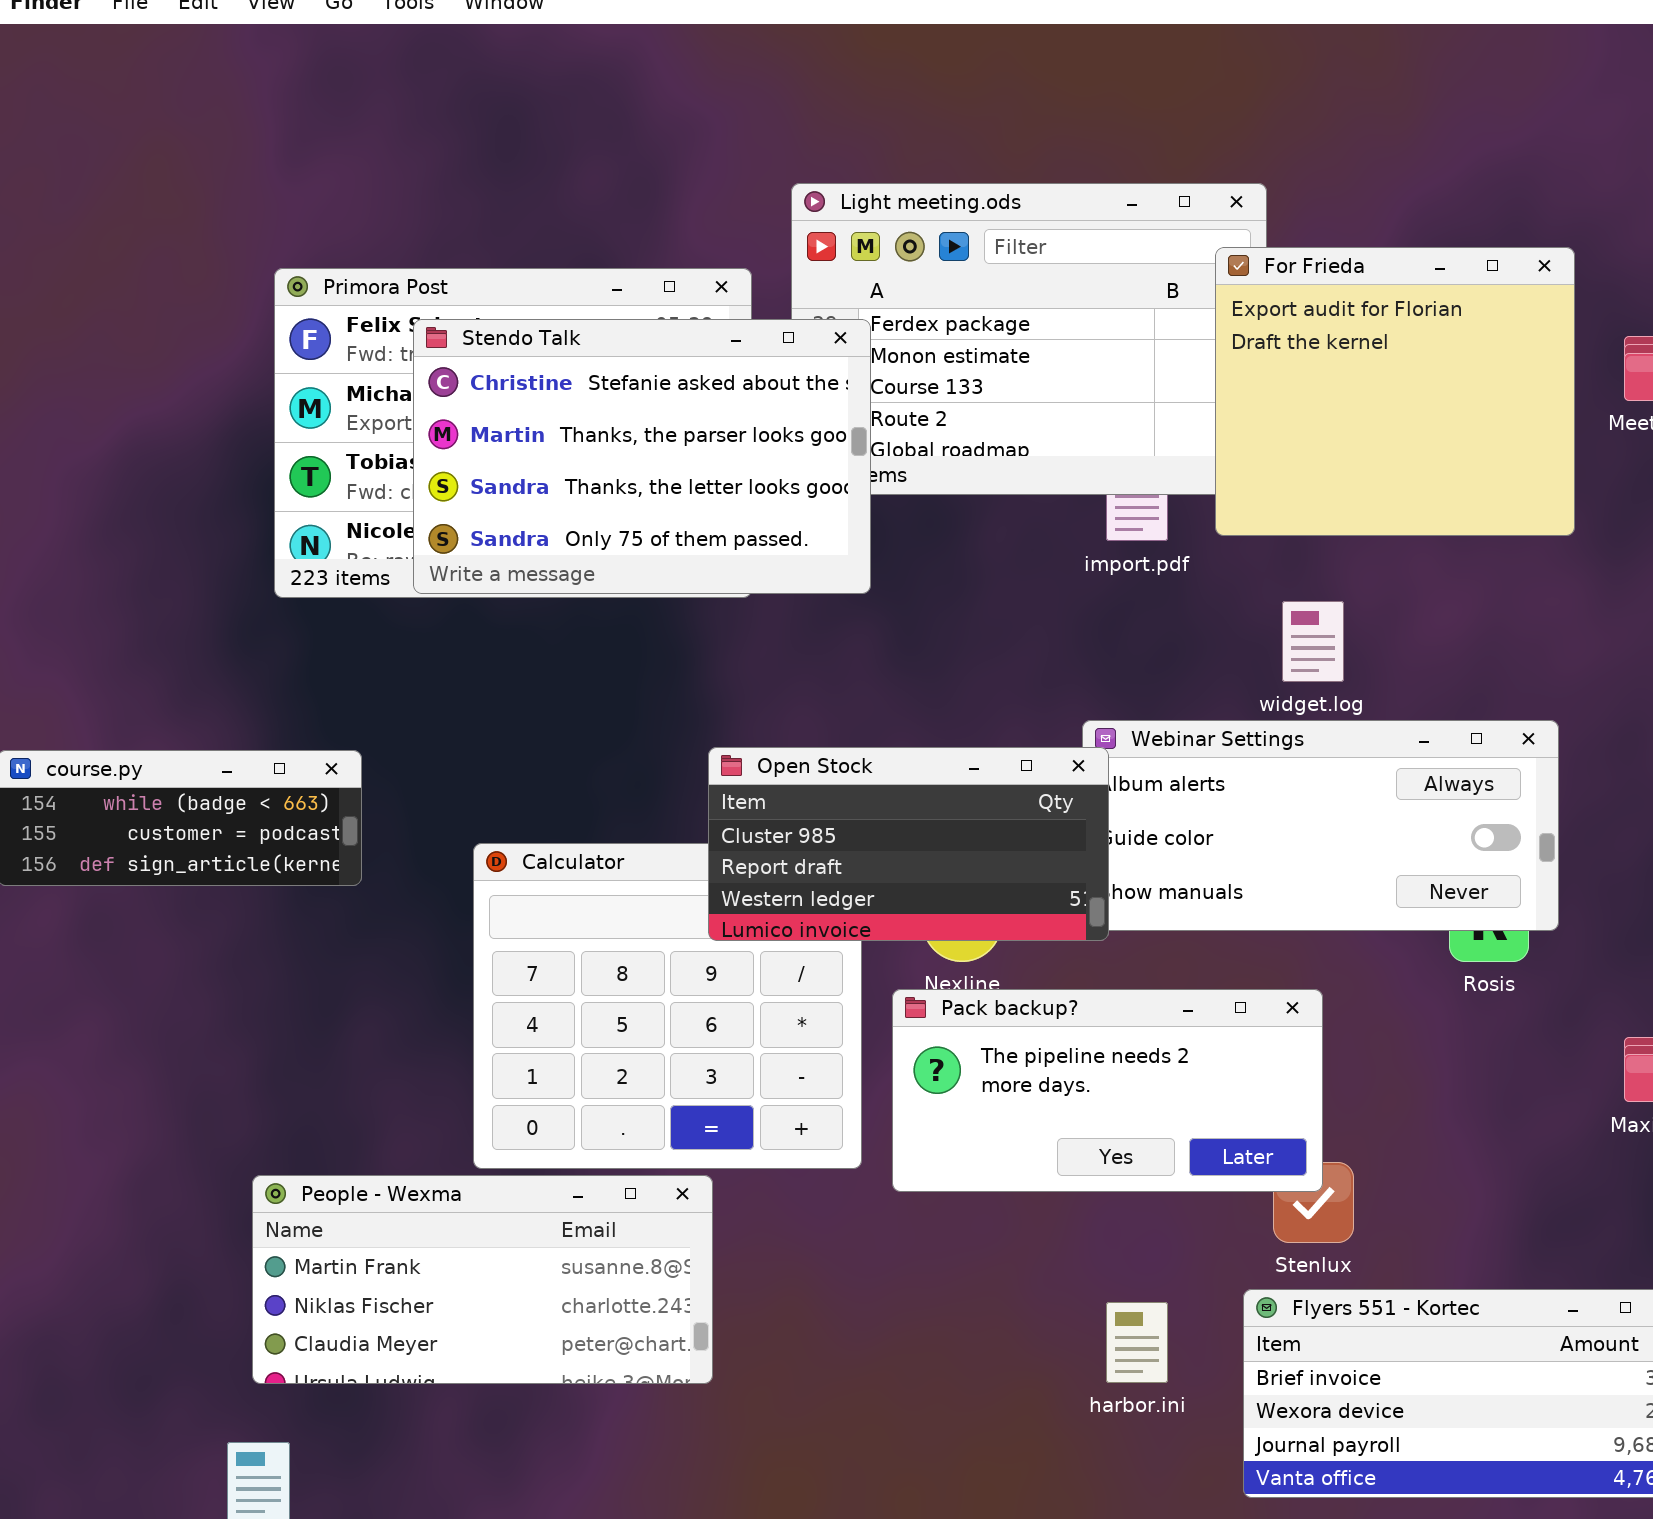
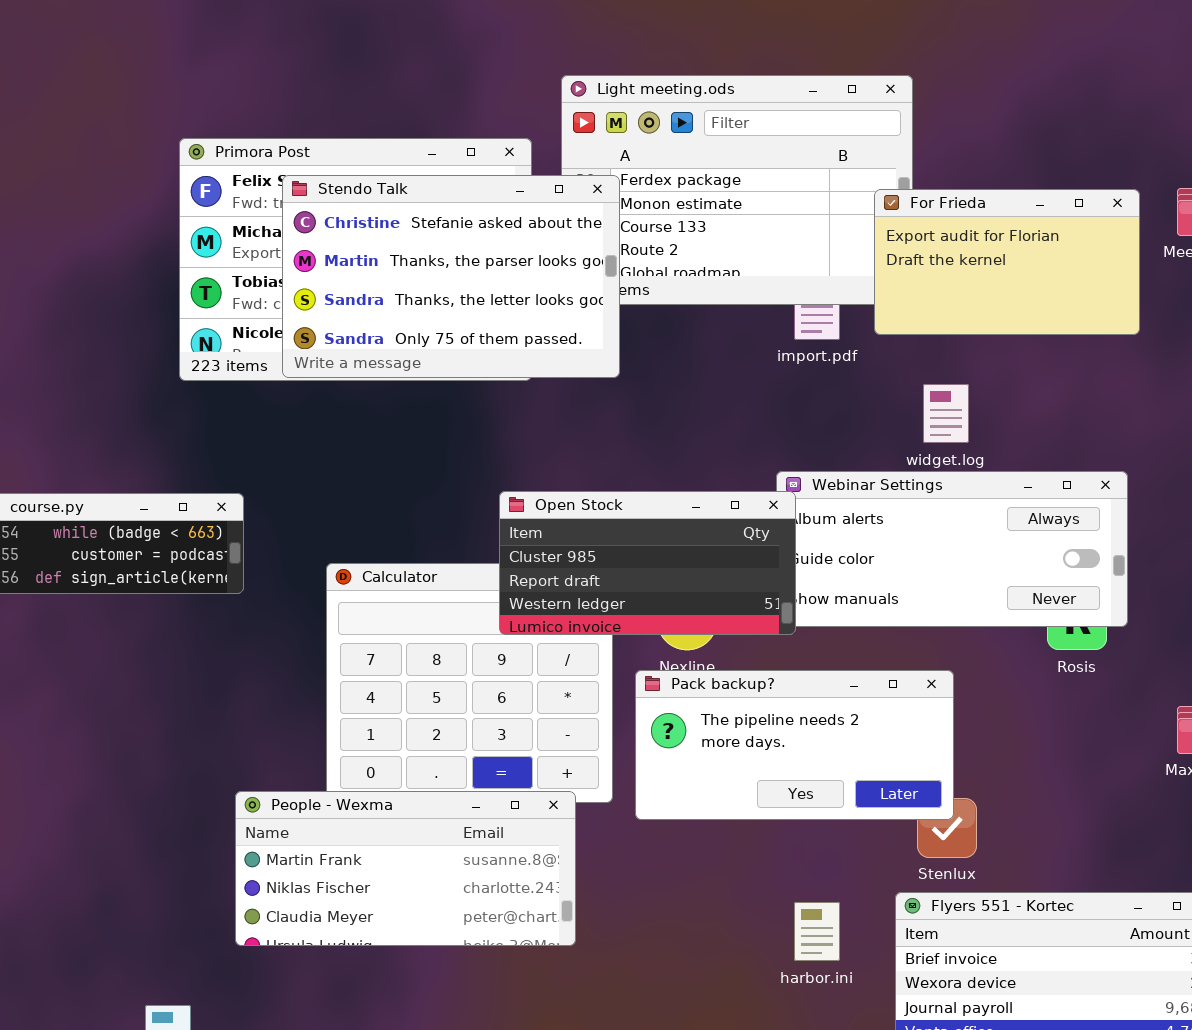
For Frieda: [1215,247,1575,536] -> [874,189,1140,335], resized
People - Wexma: [252,1175,713,1384] -> [235,791,576,946], moved

